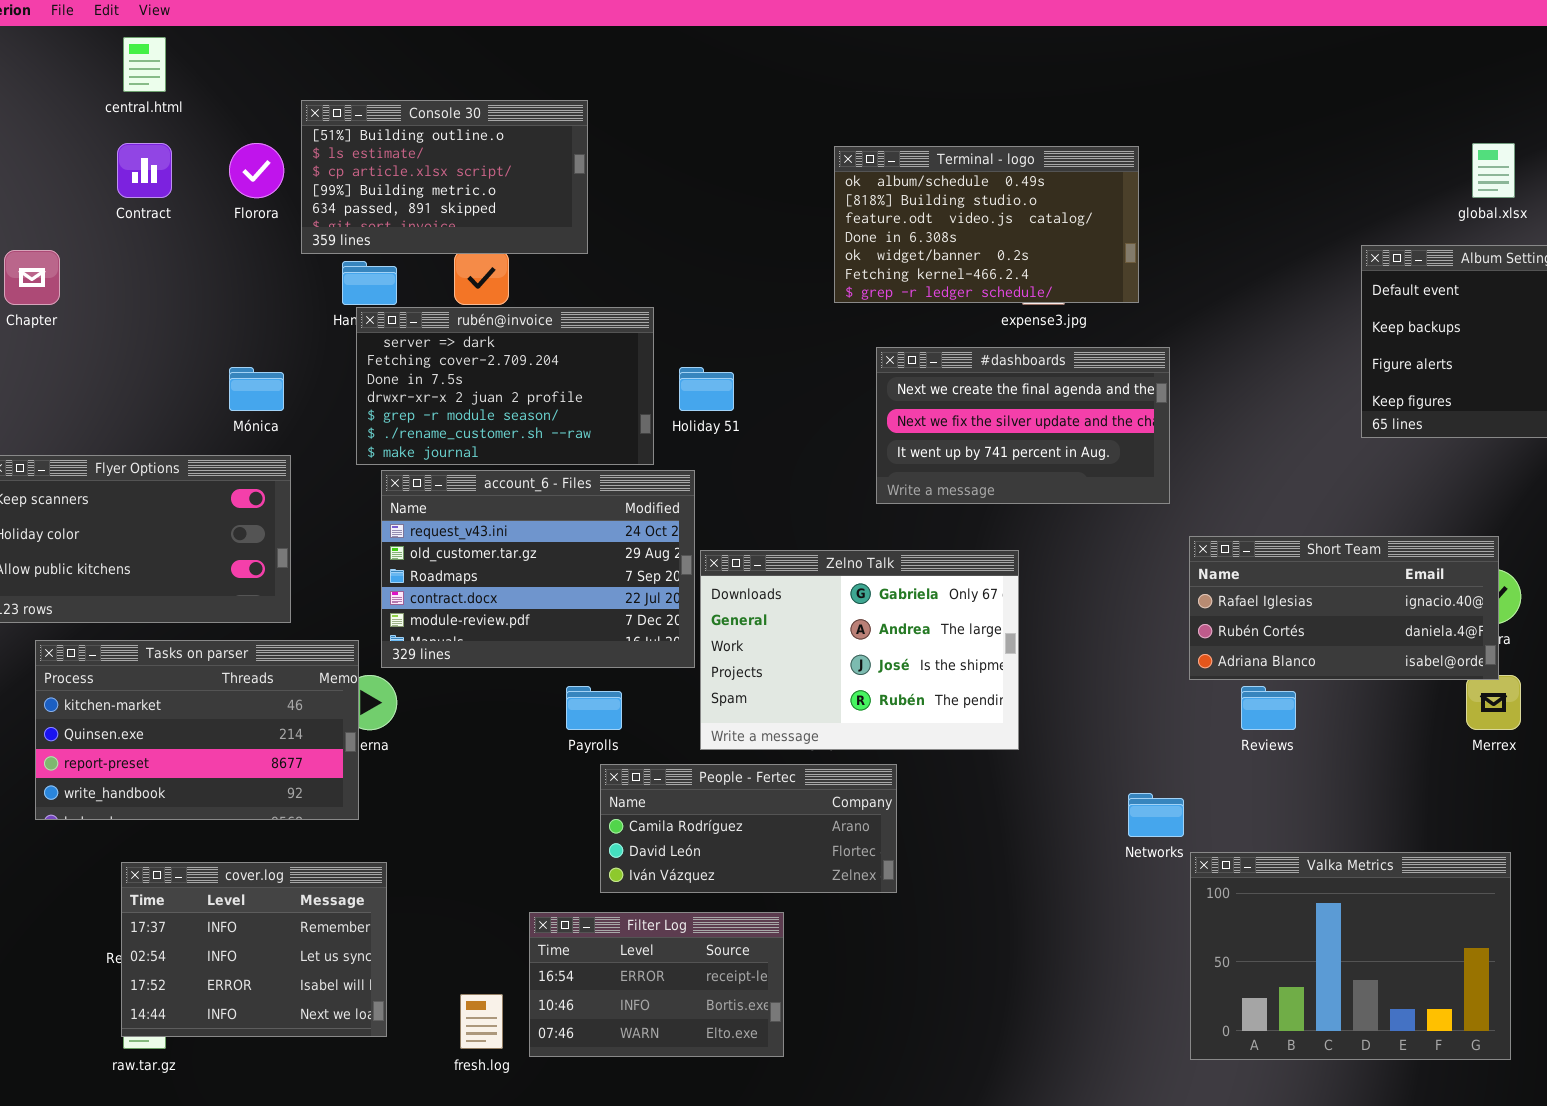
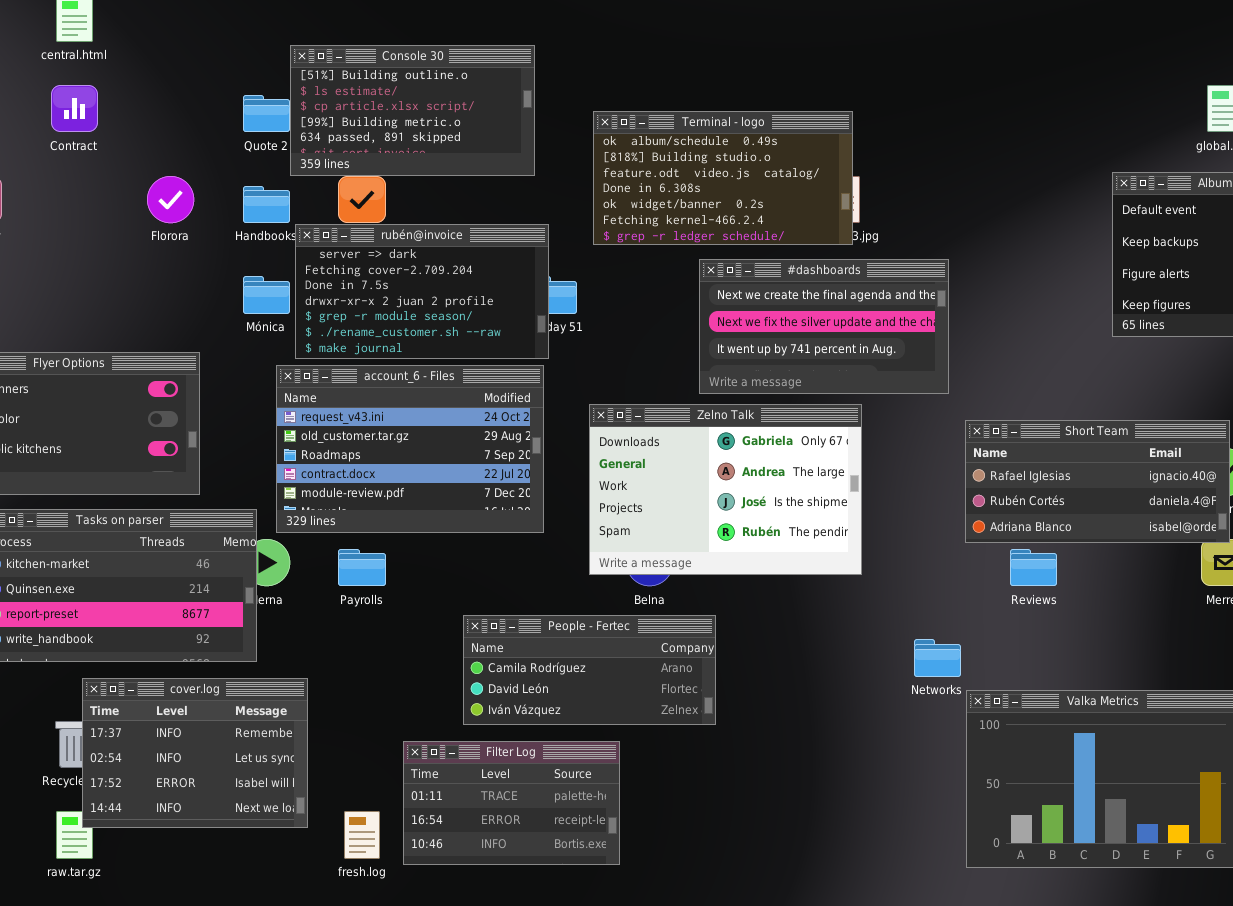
Console 30: [301,100,588,254] -> [290,45,535,176], moved
Florora: [229,143,284,198] -> [147,176,194,223], moved
Terminal - logo: [834,146,1139,303] -> [593,111,853,245], moved
rubén@invoice: [356,307,654,465] -> [295,224,549,359], moved
Mónica: [229,367,284,411] -> [243,276,290,314], moved
Zelno Talk: [700,550,1019,750] -> [589,404,862,575], moved
Payrolls: [566,686,622,730] -> [338,549,386,586], moved
cover.log: [121,862,387,1037] -> [82,678,308,828], moved
Filter Log: [529,912,784,1057] -> [403,741,620,865], scrolled up 1 row

